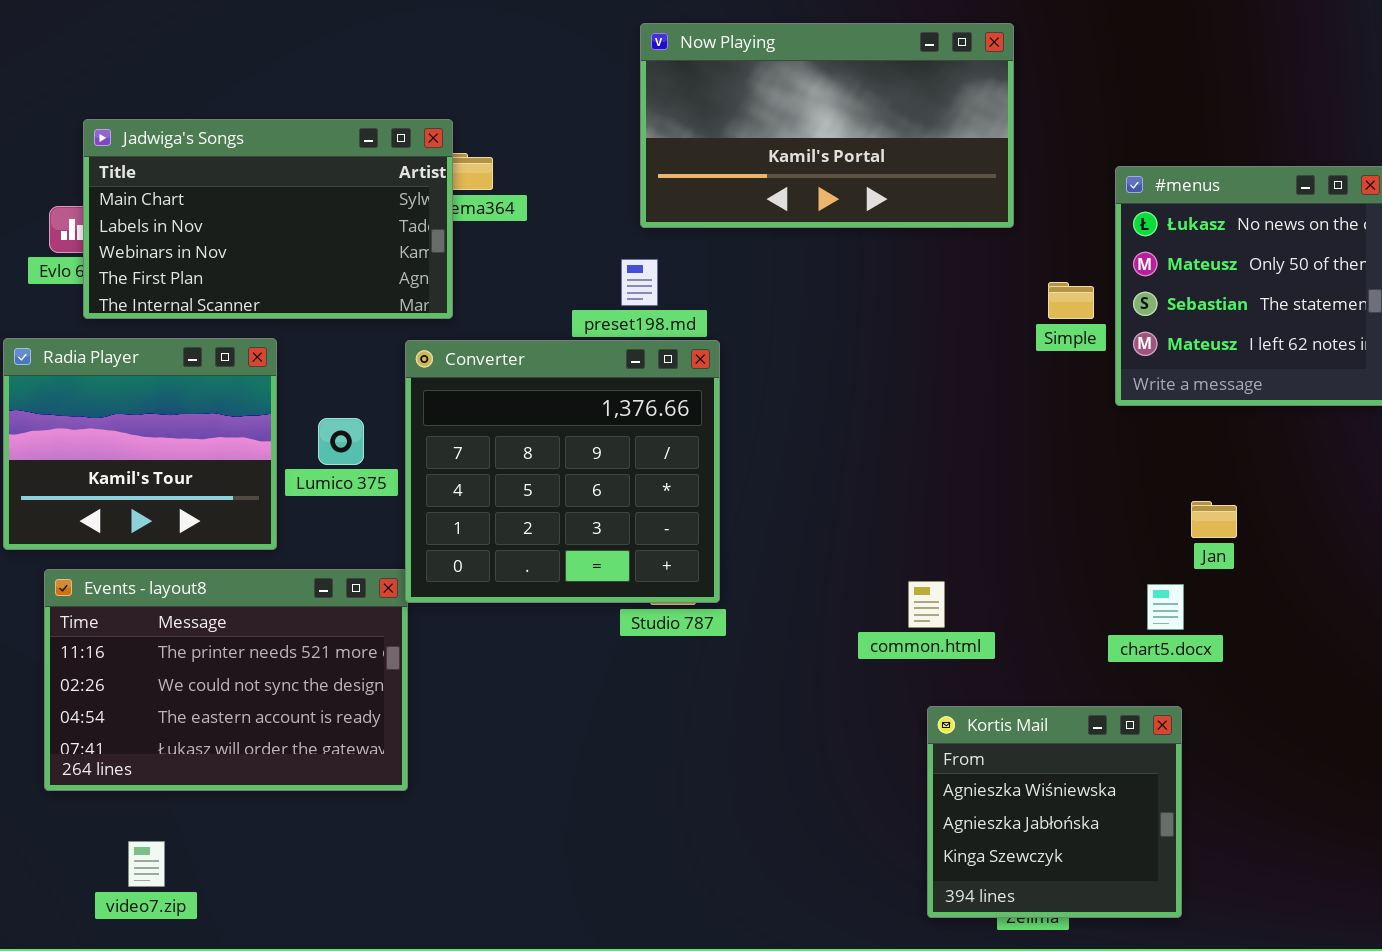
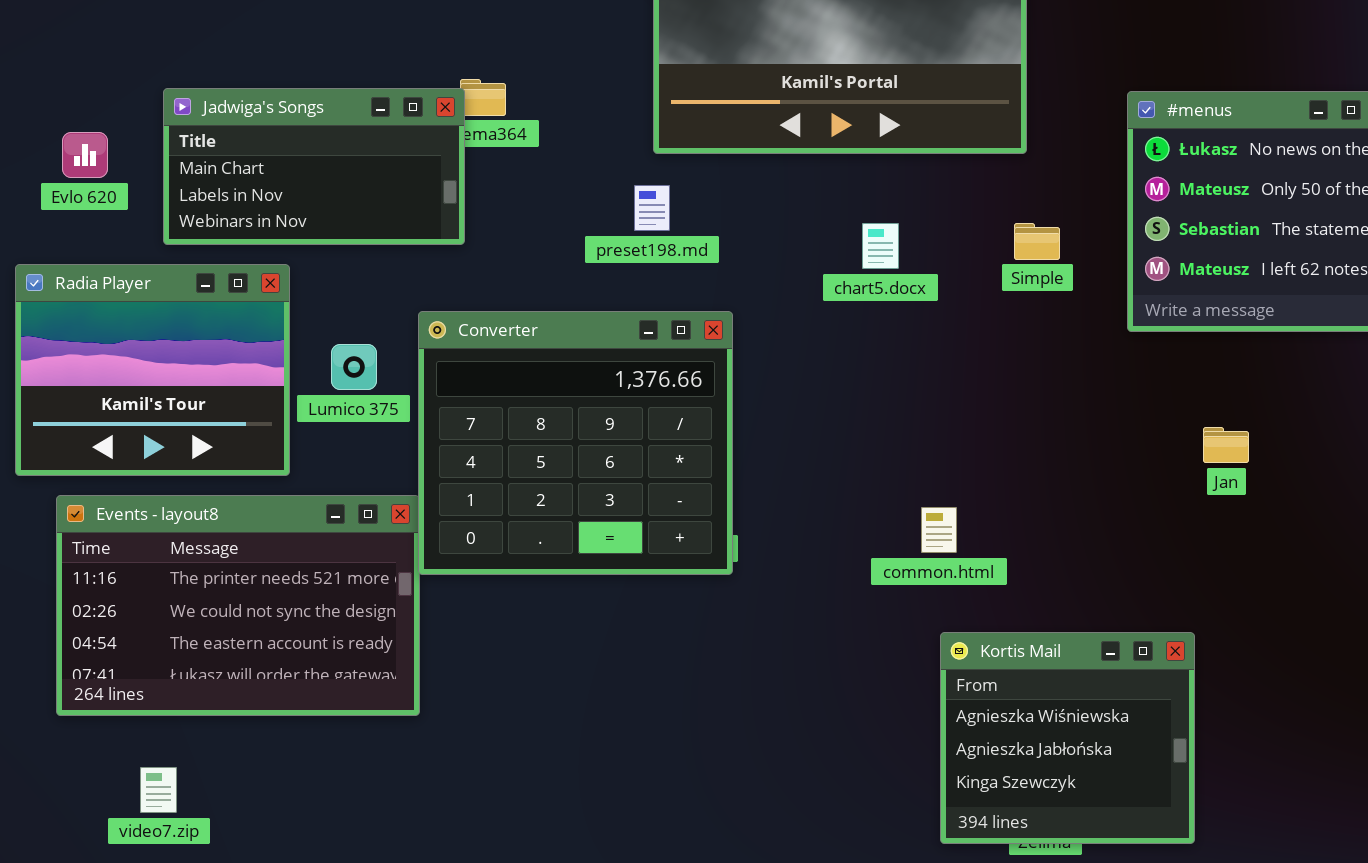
Jadwiga's Songs: [83,119,453,319] -> [163,88,465,245], resized
Simple: [1048,282,1094,319] -> [1014,223,1060,260], moved
Converter: [405,340,720,603] -> [418,311,733,575], moved
chart5.docx: [1147,584,1184,630] -> [862,223,899,269], moved

